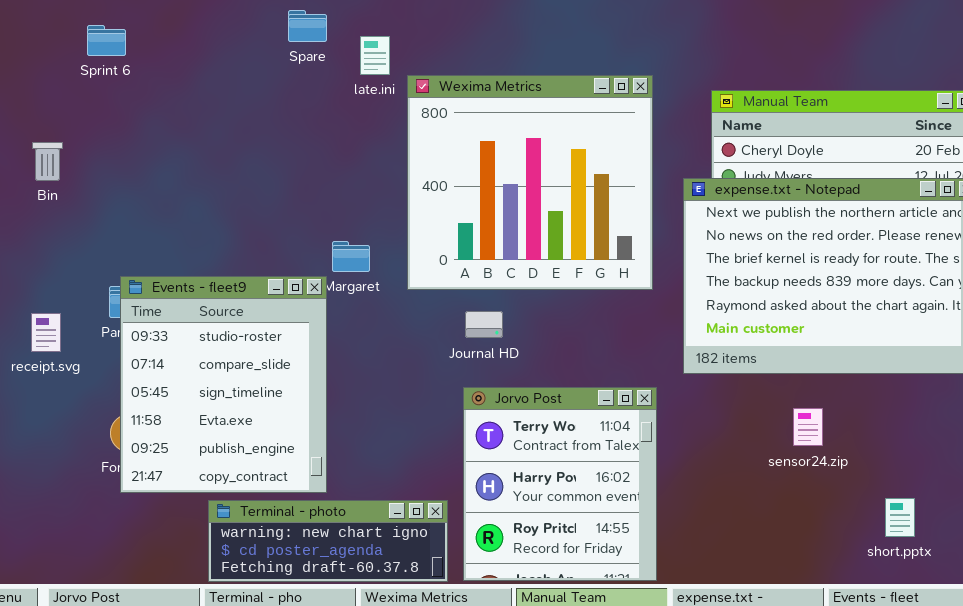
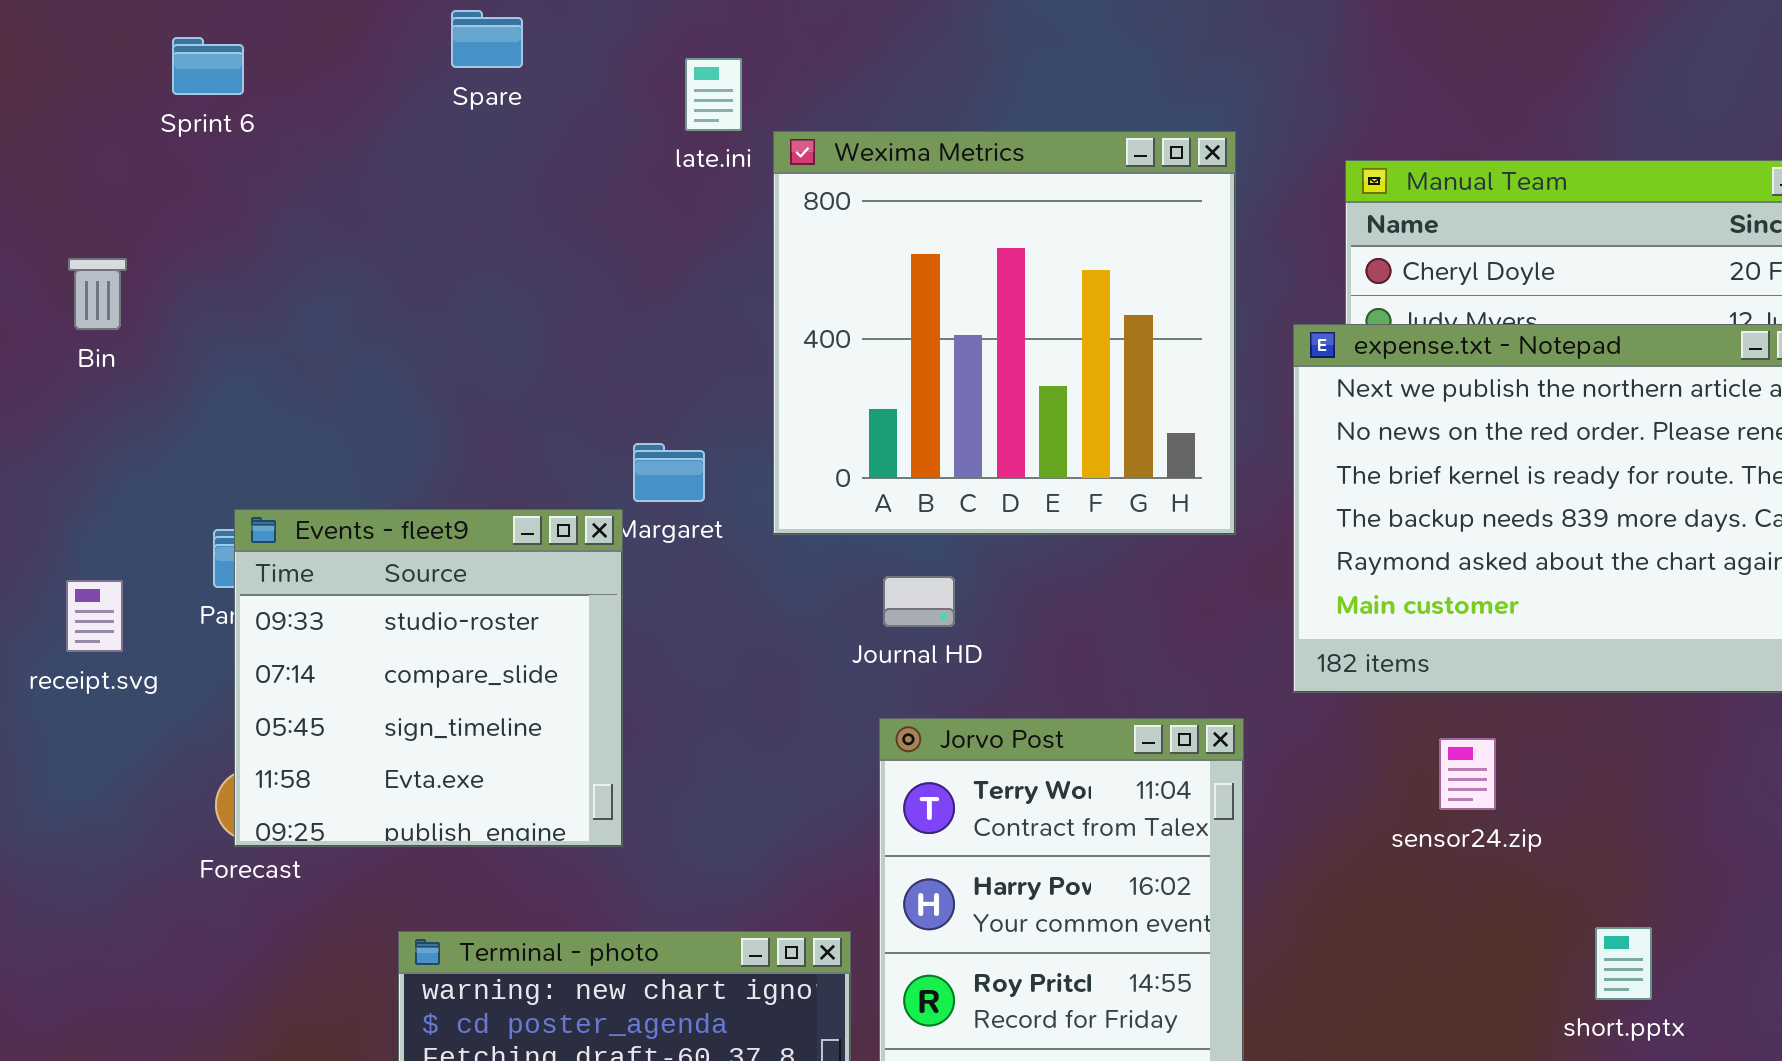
Spare: [288,10,327,42] -> [451,10,523,68], moved
Events - fleet9: [120,276,327,493] -> [234,509,623,847], resized
sensor24.zip: [793,408,823,446] -> [1439,738,1496,810], moved
short.pptx: [885,498,915,537] -> [1595,927,1652,1000], moved

